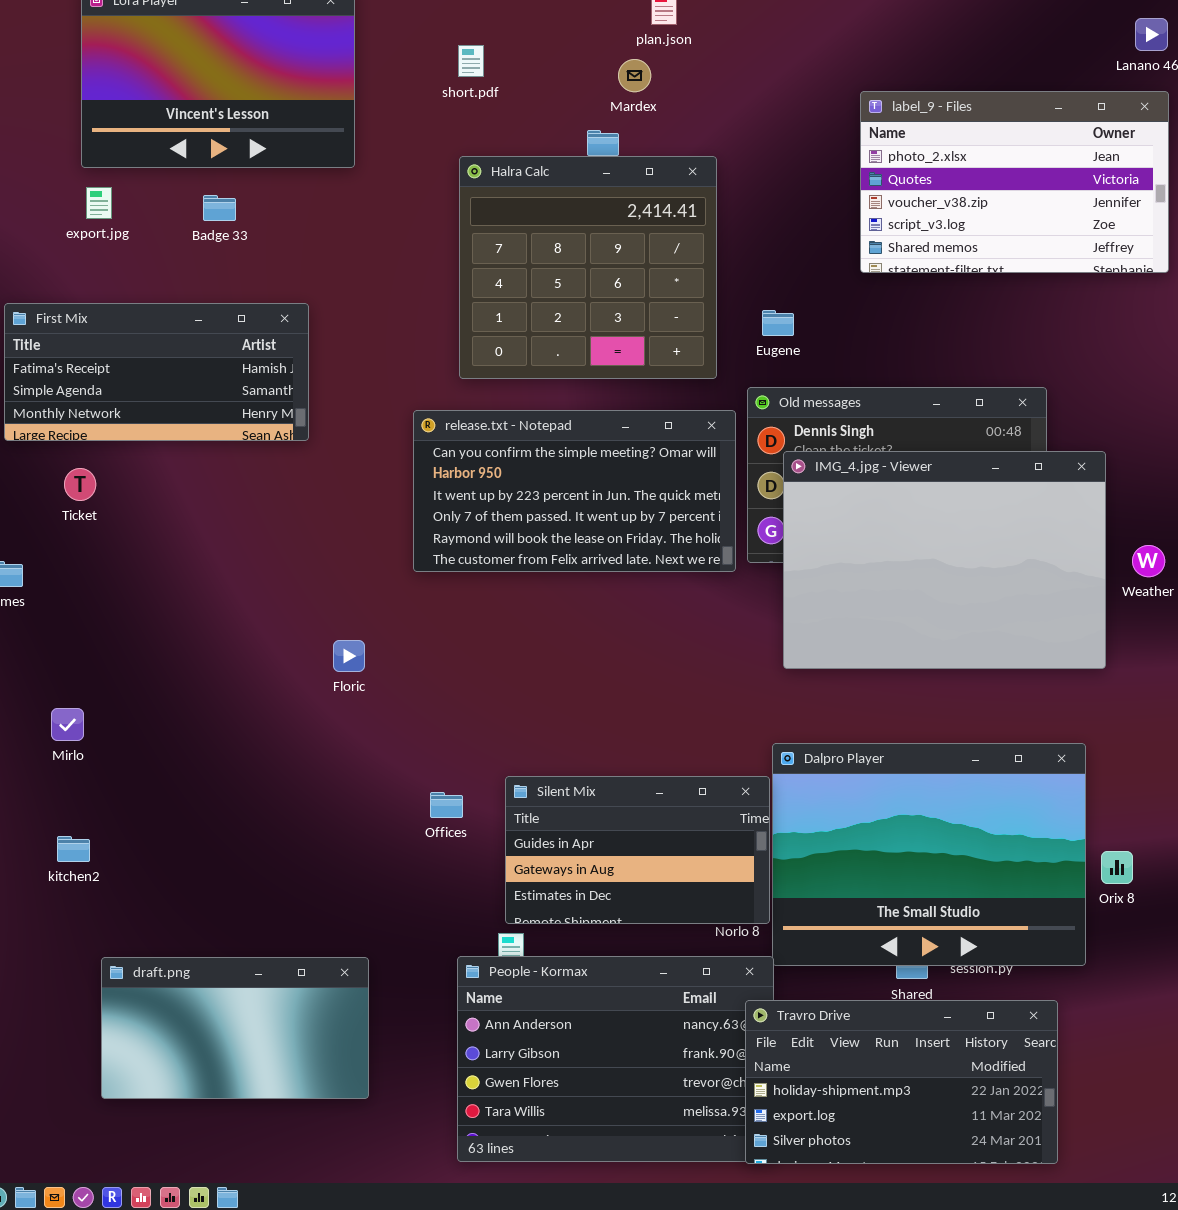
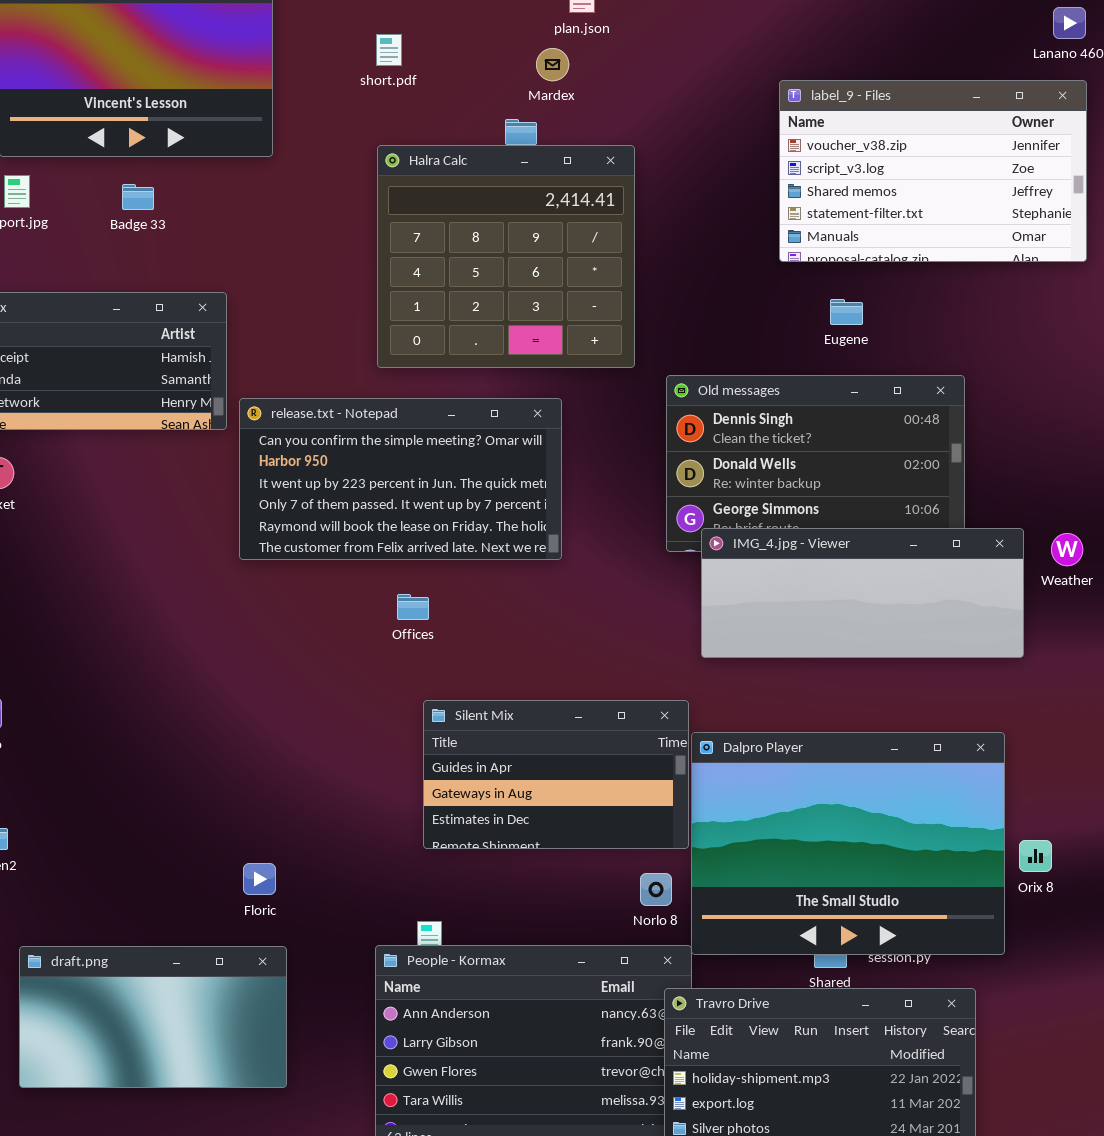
label_9 - Files: [860,91,1169,273] -> [779,80,1087,262], scrolled down 2 rows
Eugene: [762,310,794,336] -> [830,299,863,325], moved
release.txt - Notepad: [413,410,736,572] -> [239,398,562,560], moved
IMG_4.jpg - Viewer: [783,451,1106,669] -> [701,528,1024,658], resized
Floric: [333,640,365,672] -> [243,863,276,895], moved
Silent Mix: [505,776,770,924] -> [423,700,689,849], moved
Offices: [430,792,463,818] -> [397,594,429,620], moved

